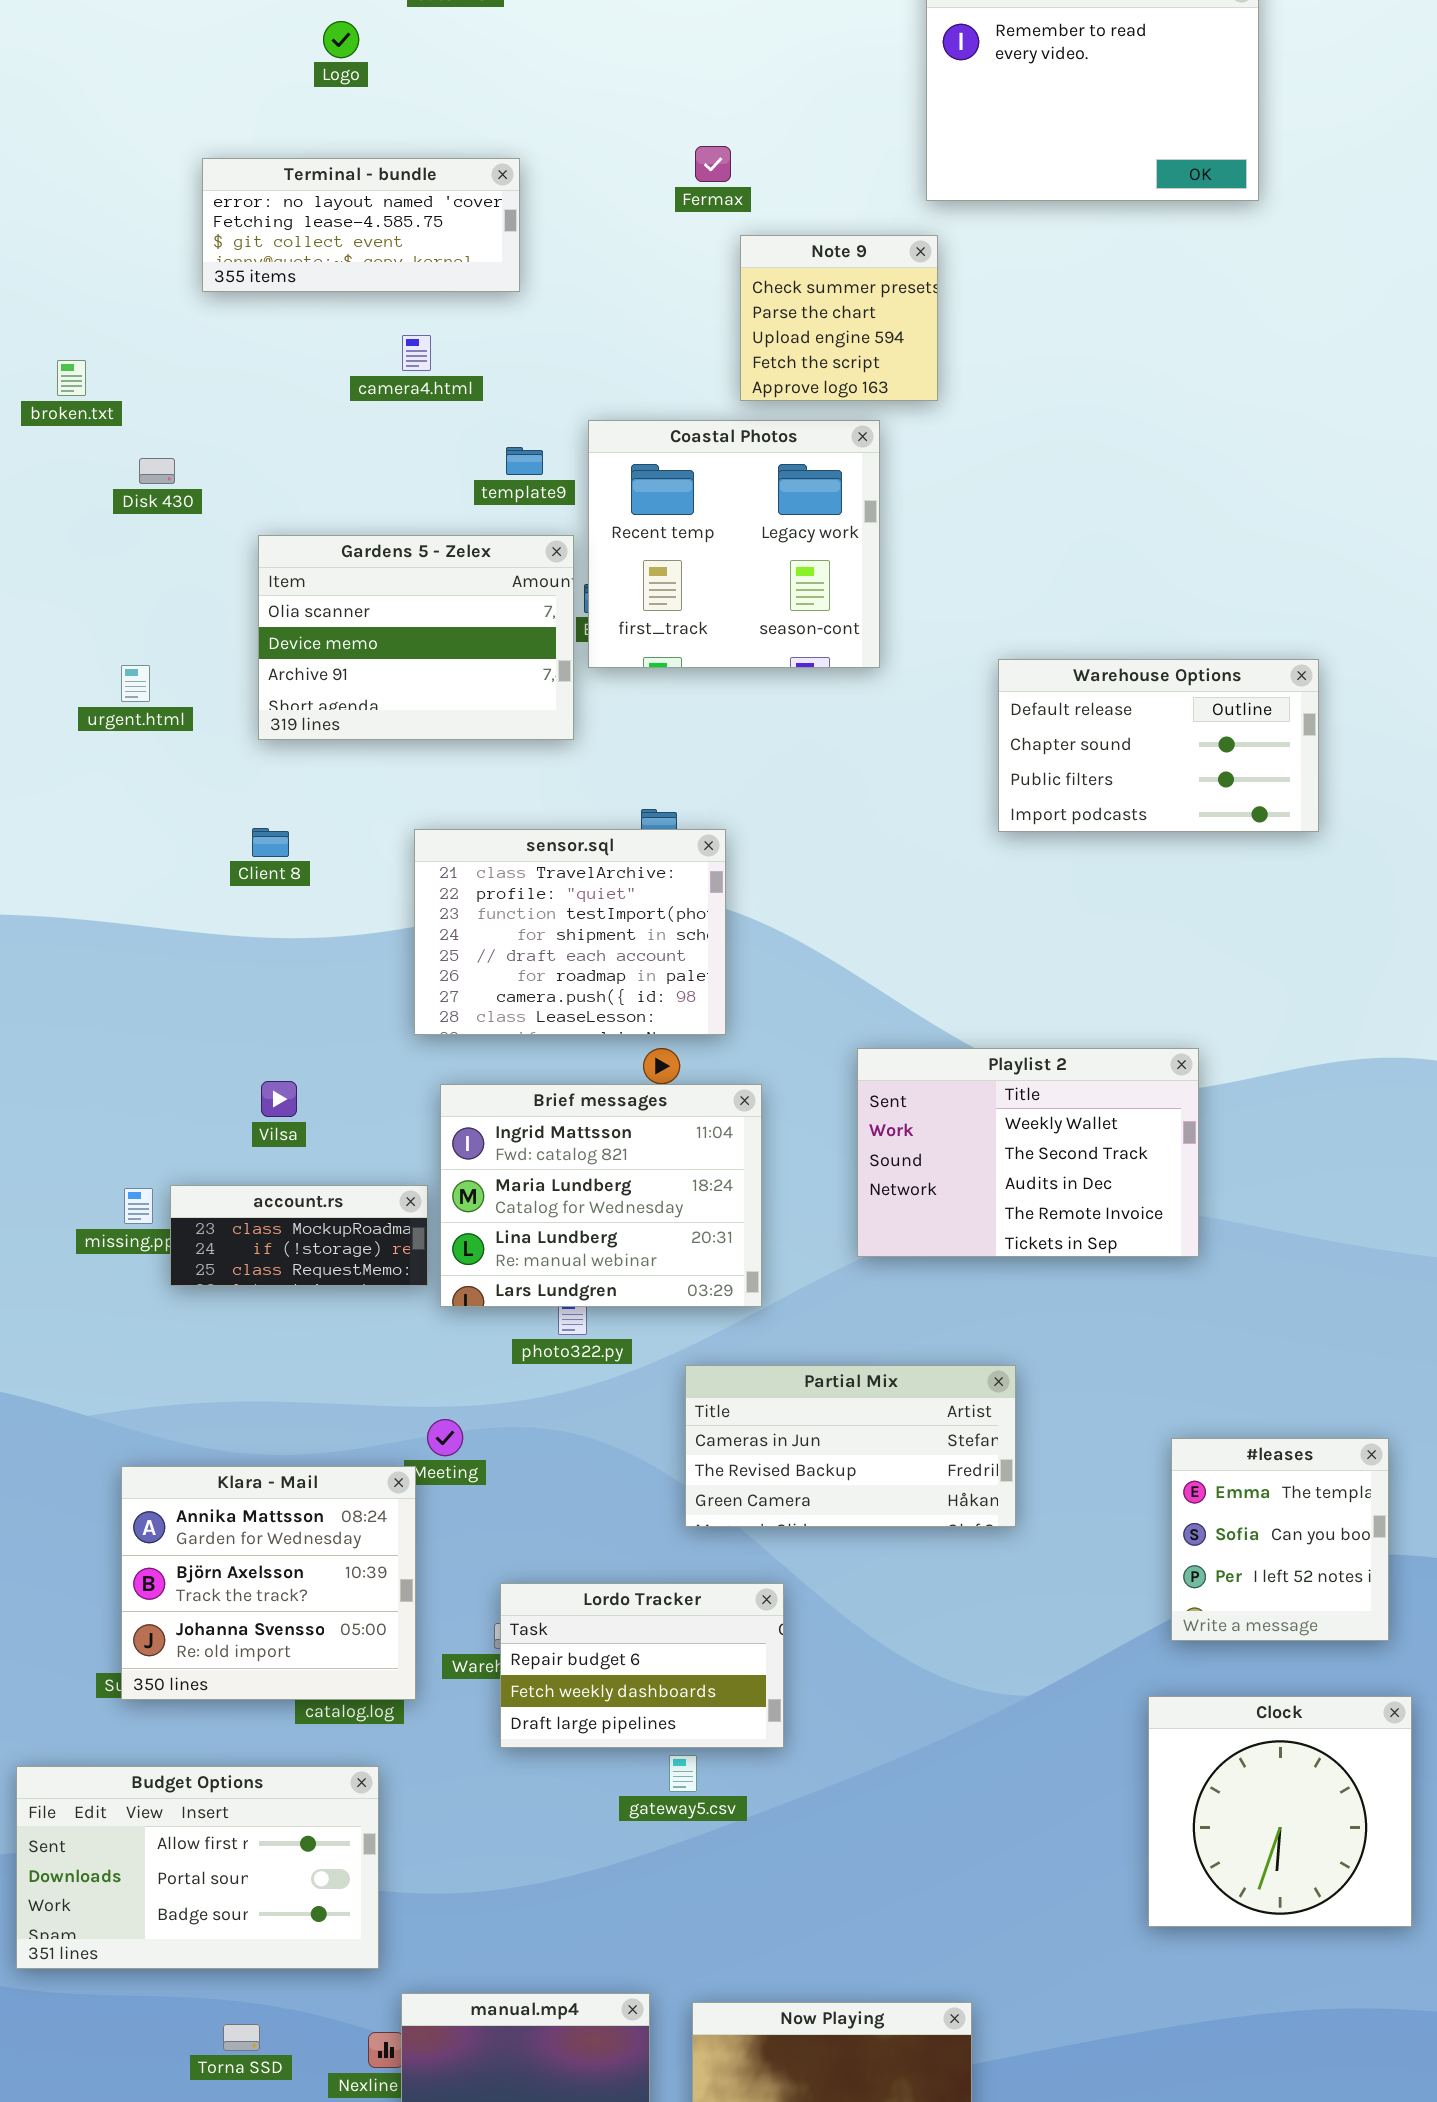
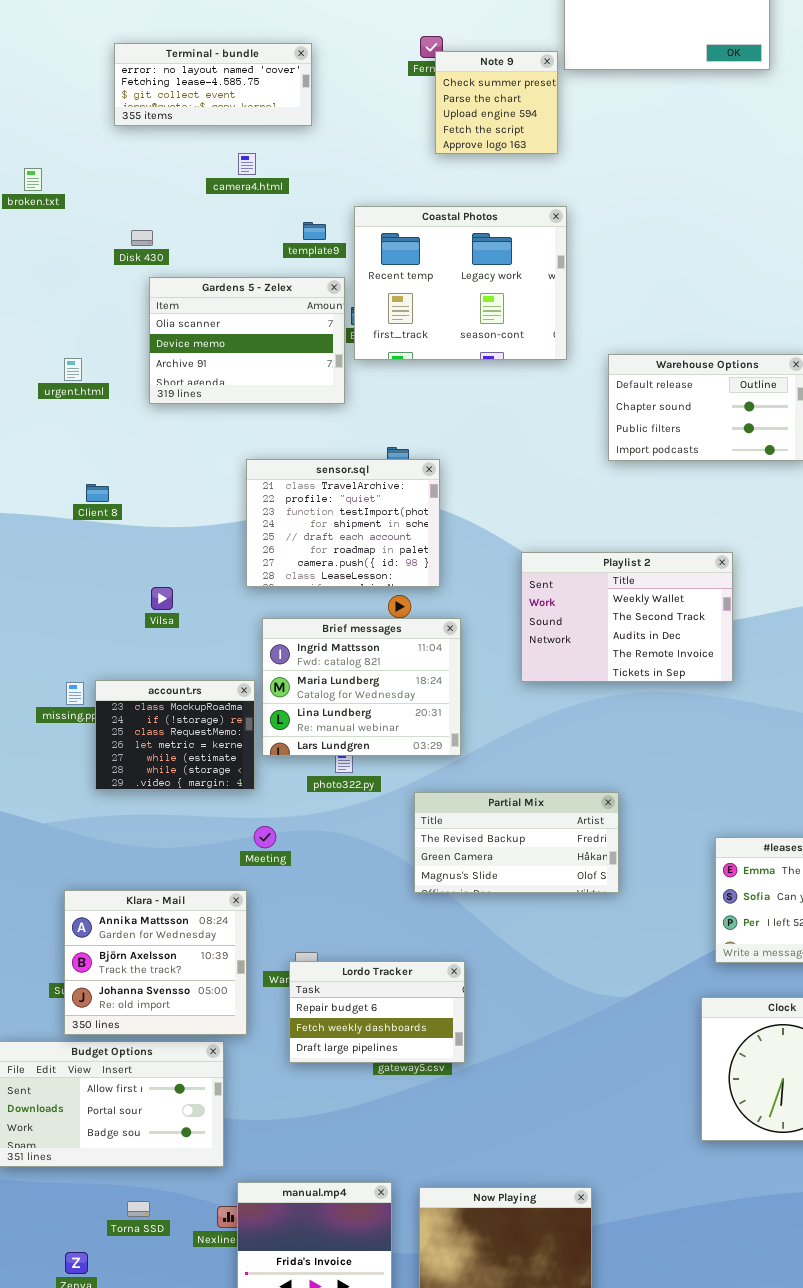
Note 9: [740,235,938,401] -> [435,51,558,154], moved
Coastal Photos: [588,420,880,668] -> [354,206,567,360], resized
Disk 430: [139,458,175,484] -> [131,230,153,246], moved
Client 8: [252,828,289,857] -> [86,484,109,502], moved
Playlist 2: [857,1048,1199,1257] -> [521,552,733,682], moved
Vilsa: [261,1081,297,1117] -> [151,587,173,610], moved
account.rs: [170,1185,428,1286] -> [95,680,255,790], resized
Partial Mix: [685,1365,1016,1527] -> [414,792,619,893], scrolled down 1 row
Klara - Mail: [121,1466,416,1700] -> [64,890,247,1035], moved
Lordo Tracker: [500,1583,784,1748] -> [289,961,465,1063], moved

